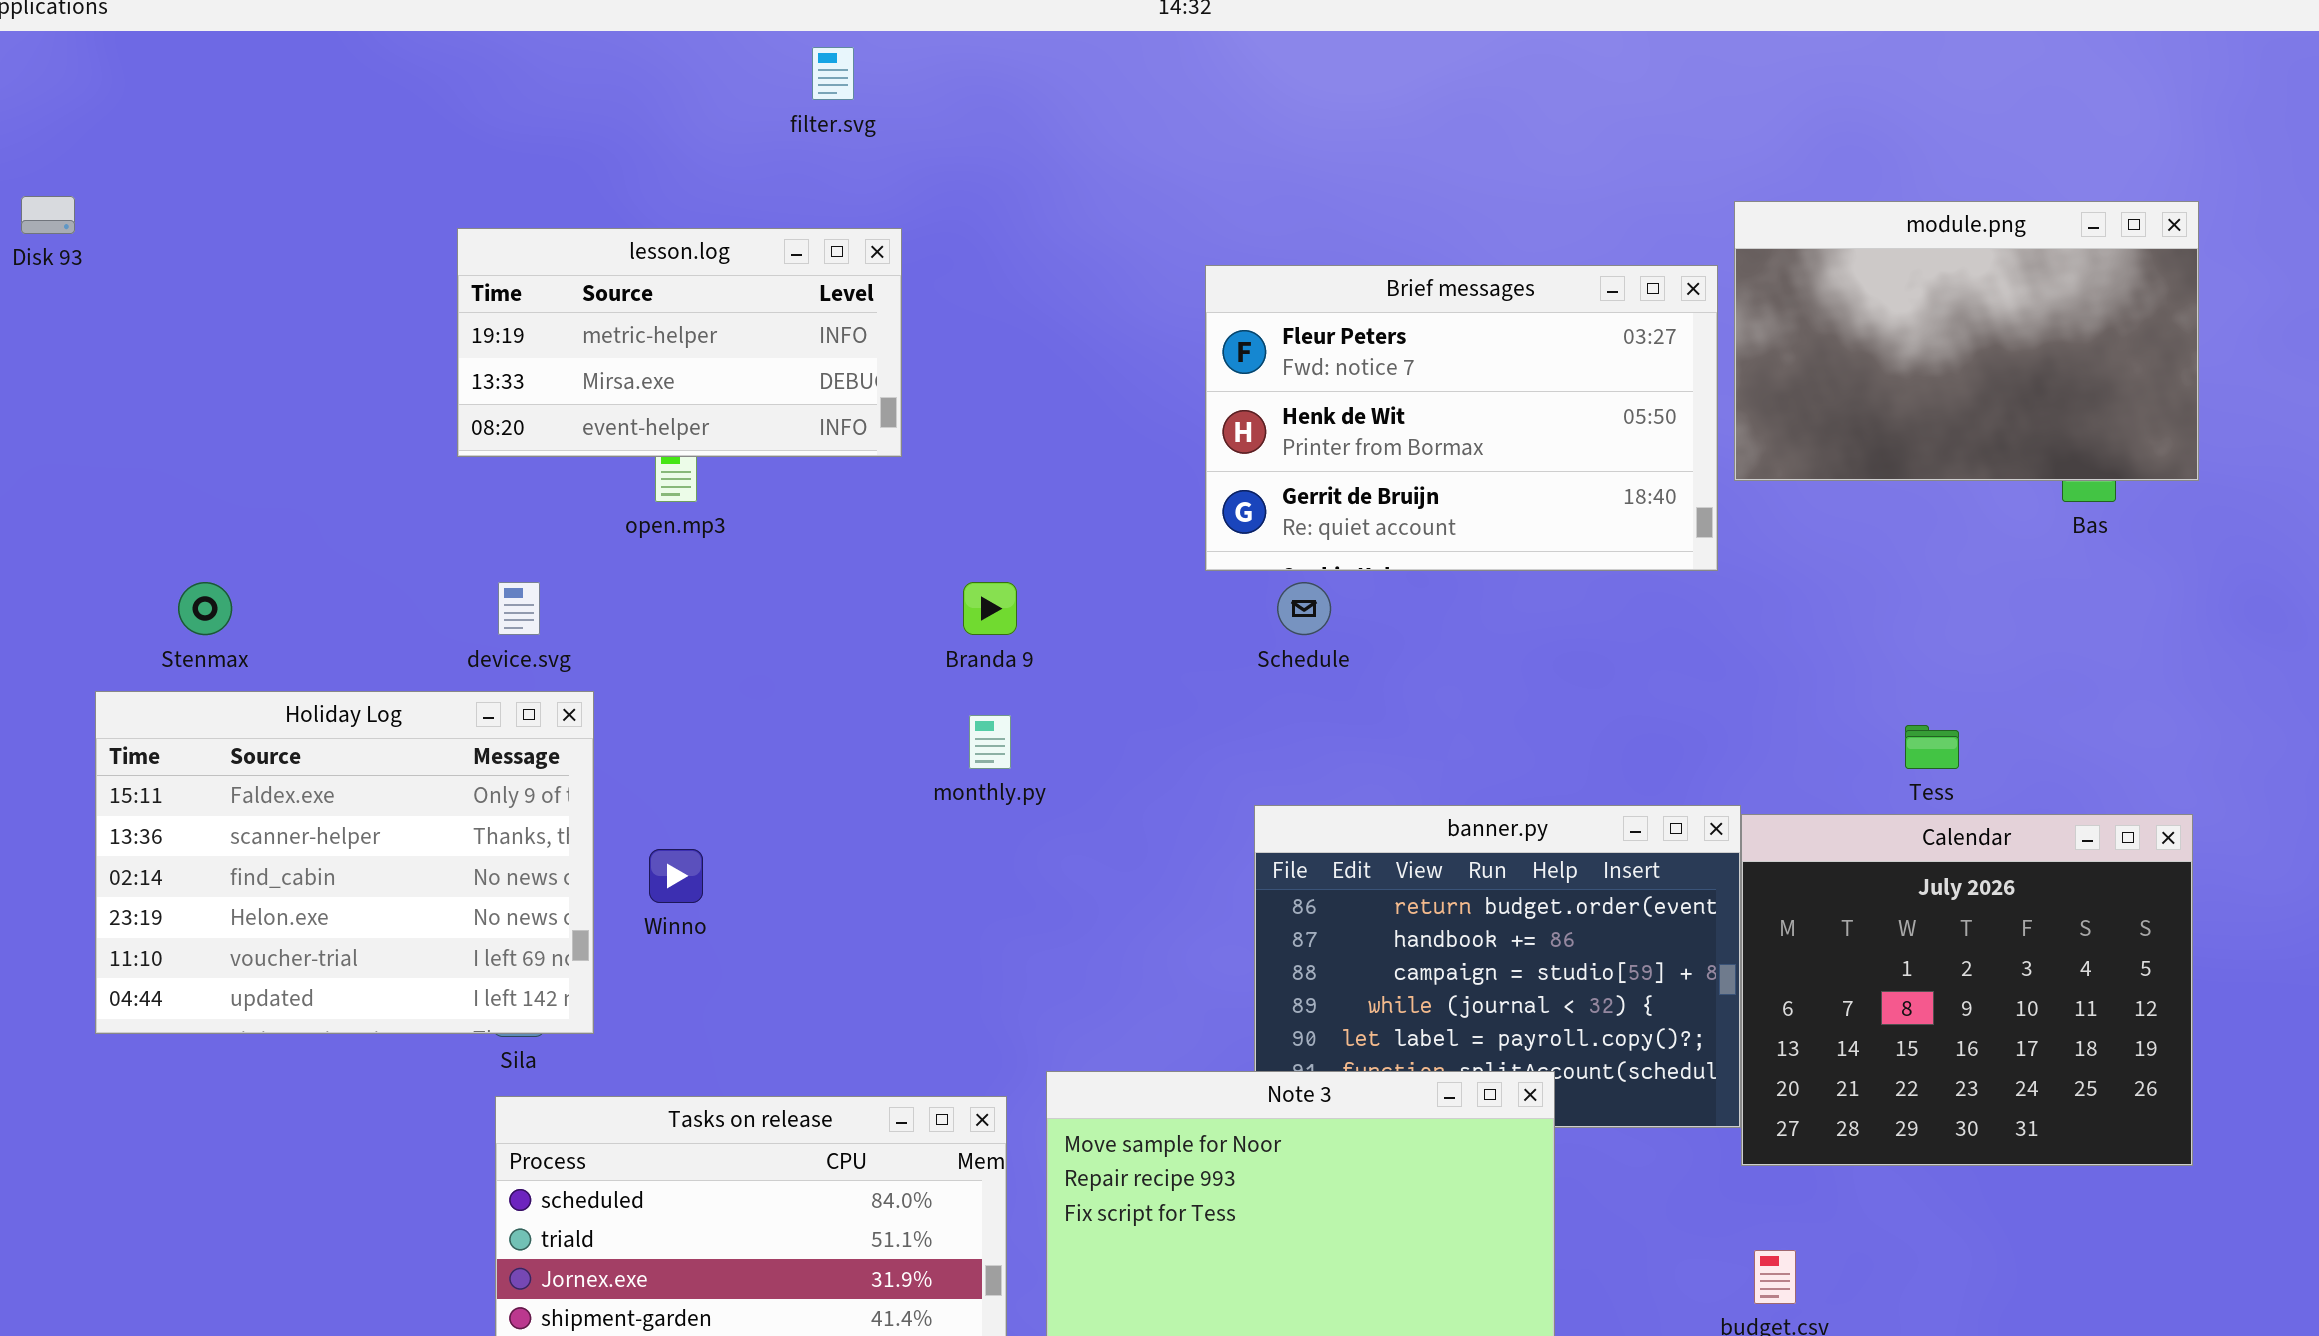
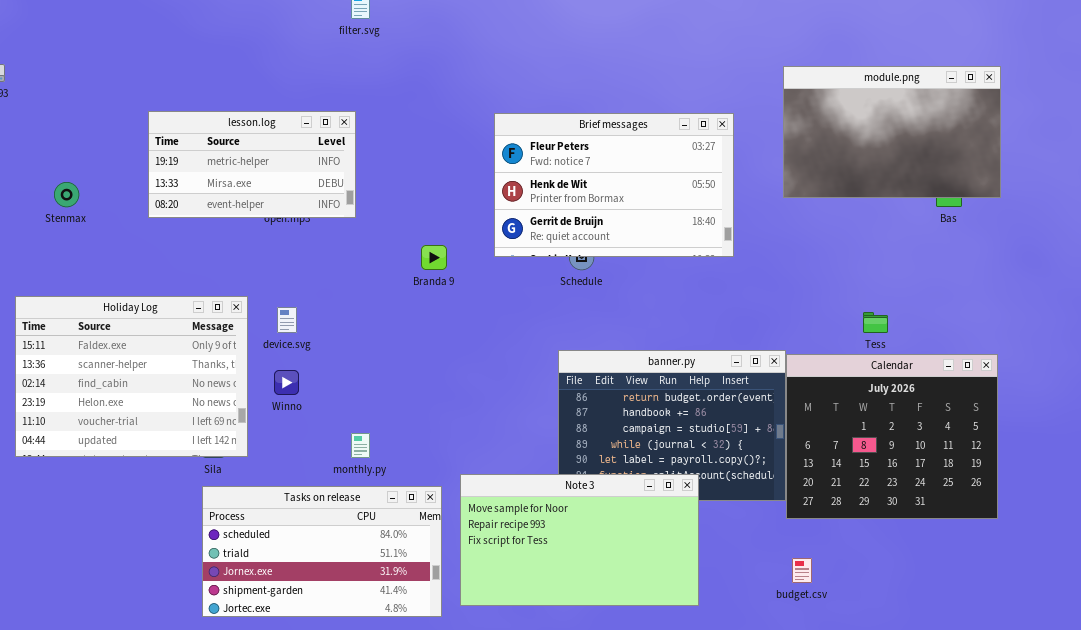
lesson.log: [457,228,902,457] -> [148,111,356,218], moved
Brief messages: [1205,265,1718,571] -> [494,113,734,257], moved
Stenmax: [178,582,232,635] -> [54,182,79,207], moved
device.svg: [498,582,540,635] -> [277,307,297,333], moved
monthly.py: [969,715,1011,769] -> [351,433,370,458], moved

